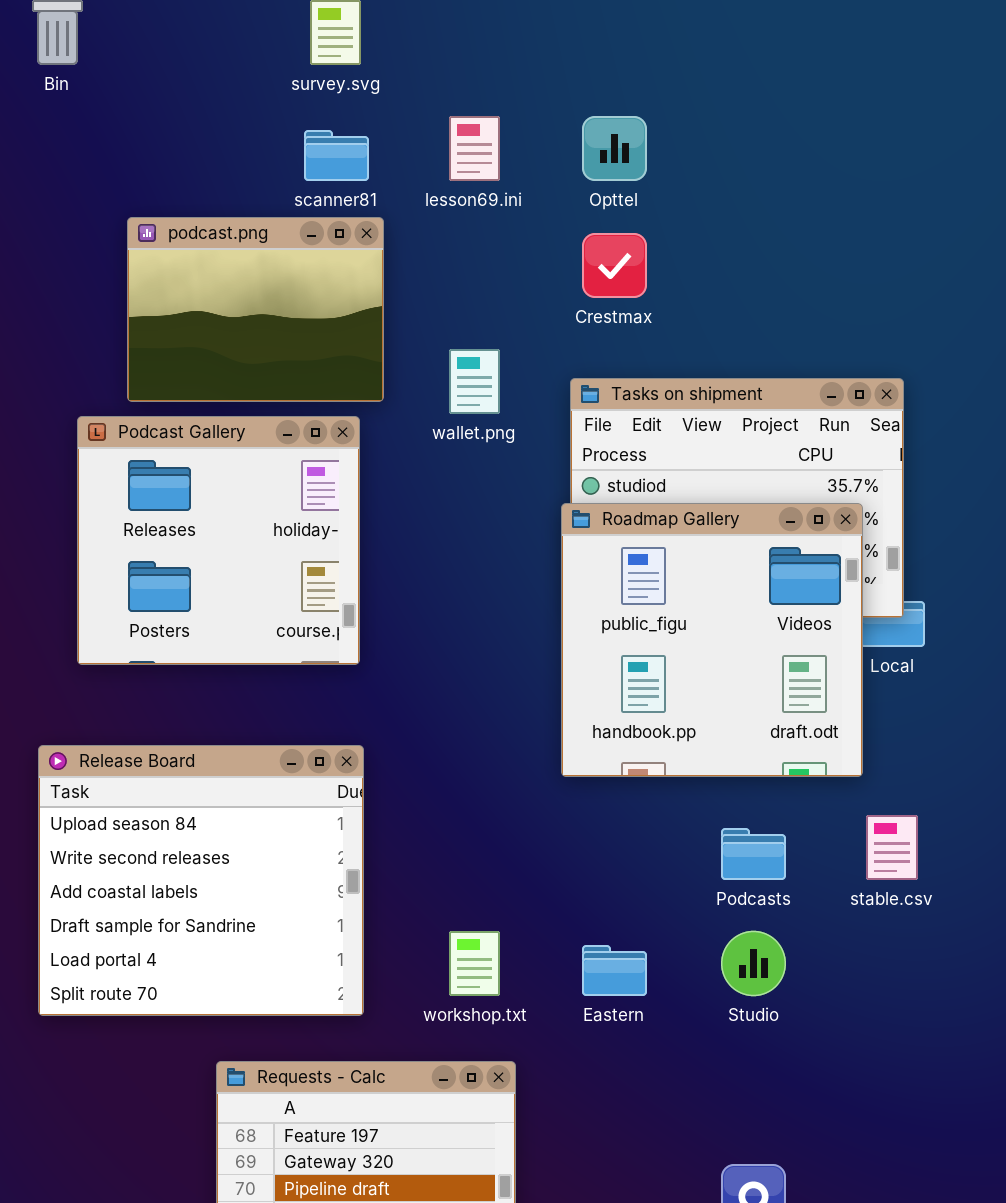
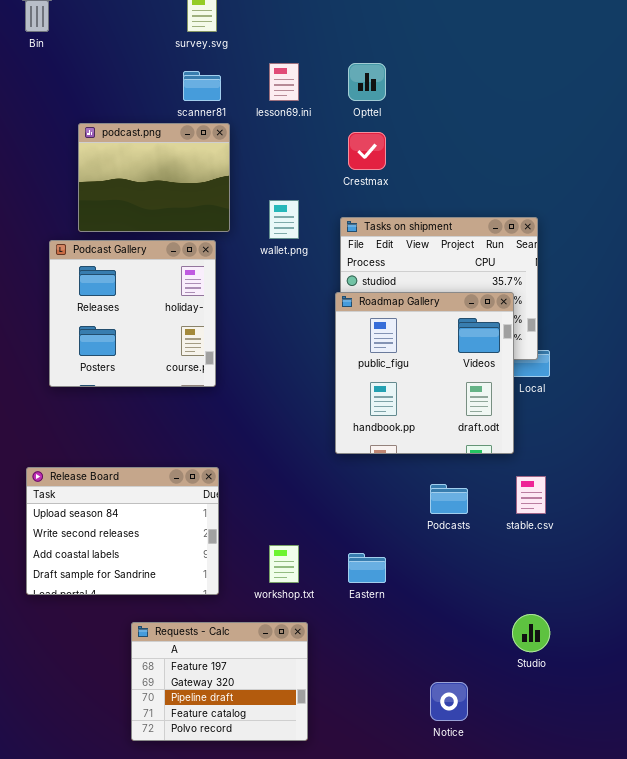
Release Board: [38,745,364,1016] -> [26,467,219,595], resized
Studio: [721,931,786,996] -> [512,614,550,652], moved

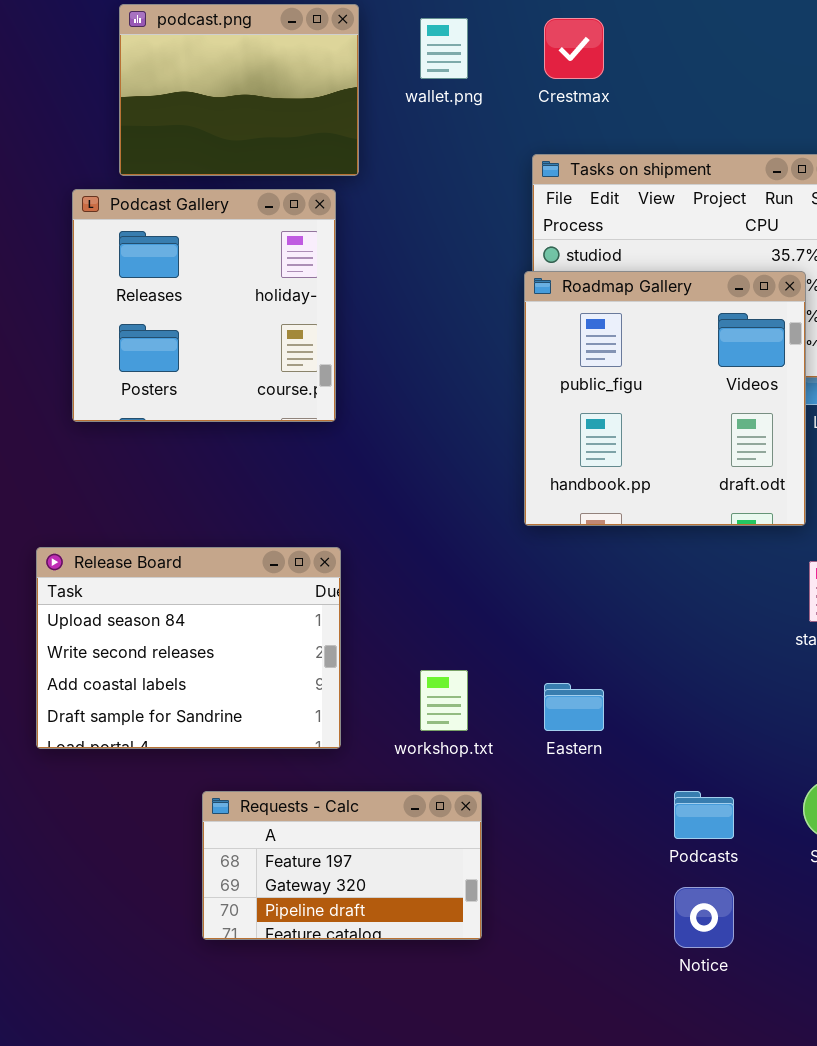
wallet.png: [269,200,299,239] -> [420,18,468,79], moved
Podcasts: [430,484,468,514] -> [674,791,734,839], moved
Requests - Calc: [131,622,308,741] -> [202,791,482,940], resized

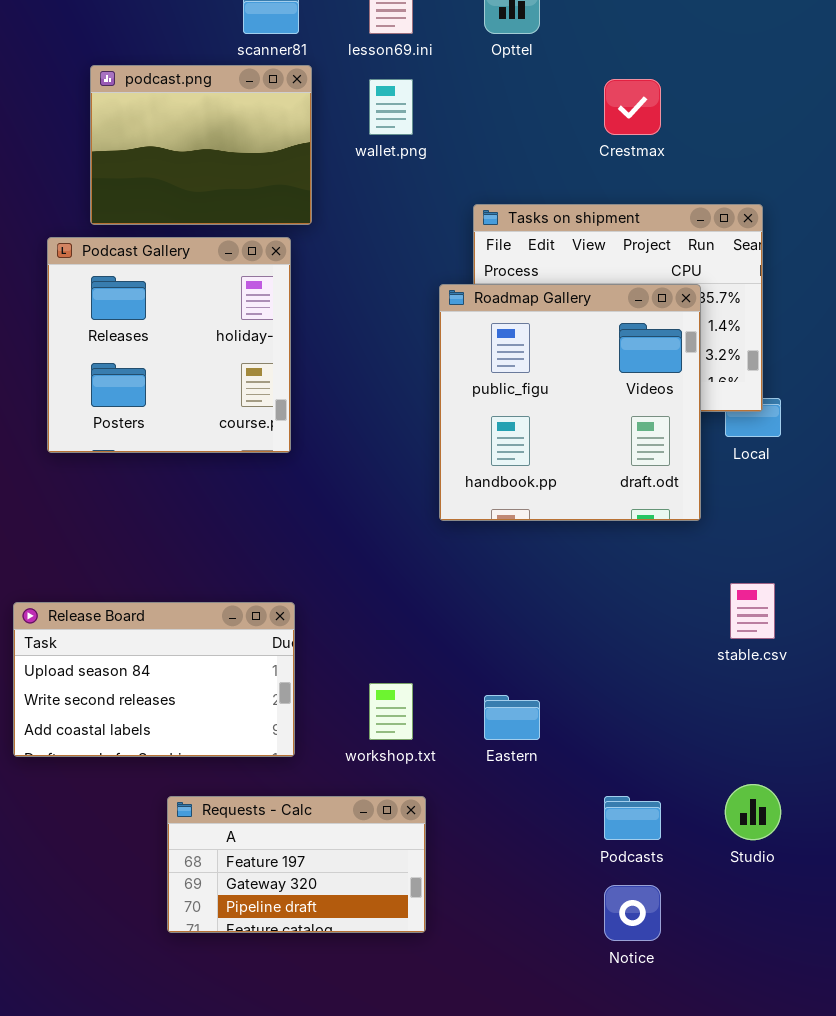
Crestmax: [544,18,604,79] -> [604,79,661,135], moved
Roadmap Gallery: [524,271,806,526] -> [439,284,701,521], moved
Release Board: [36,547,341,749] -> [13,602,295,757], resized

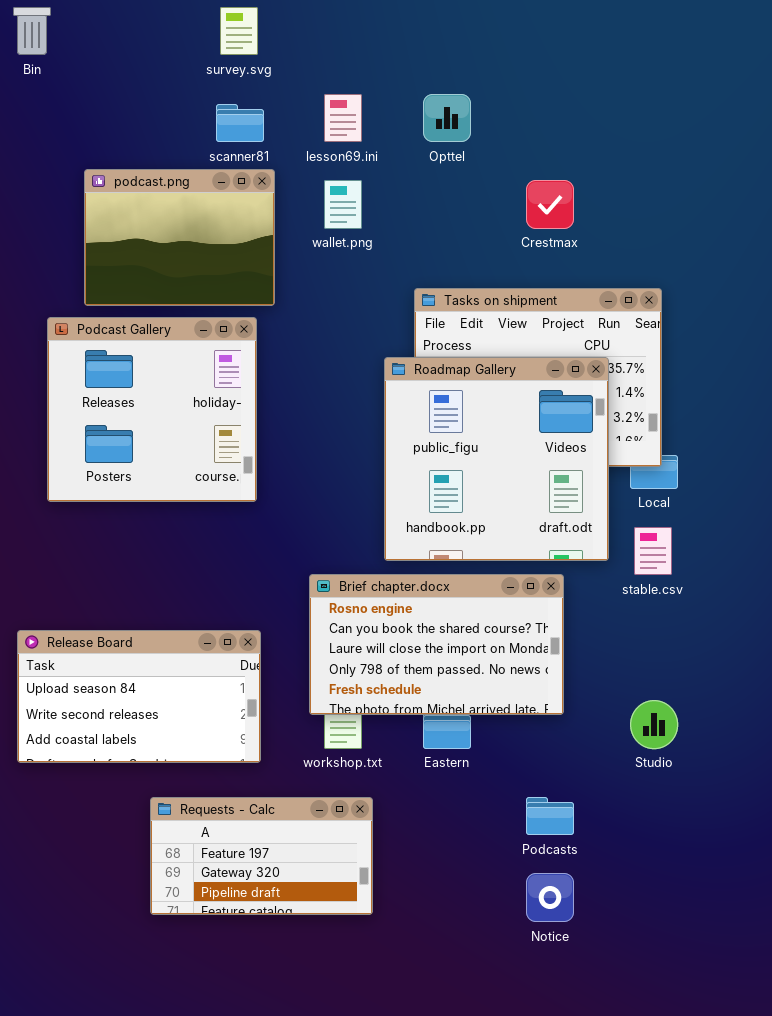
Brief chapter.docx: none -> [309,574,564,715], opened
stable.csv: [730,583,775,639] -> [634,527,672,575], moved
Studio: [725,784,781,840] -> [630,700,678,749], moved

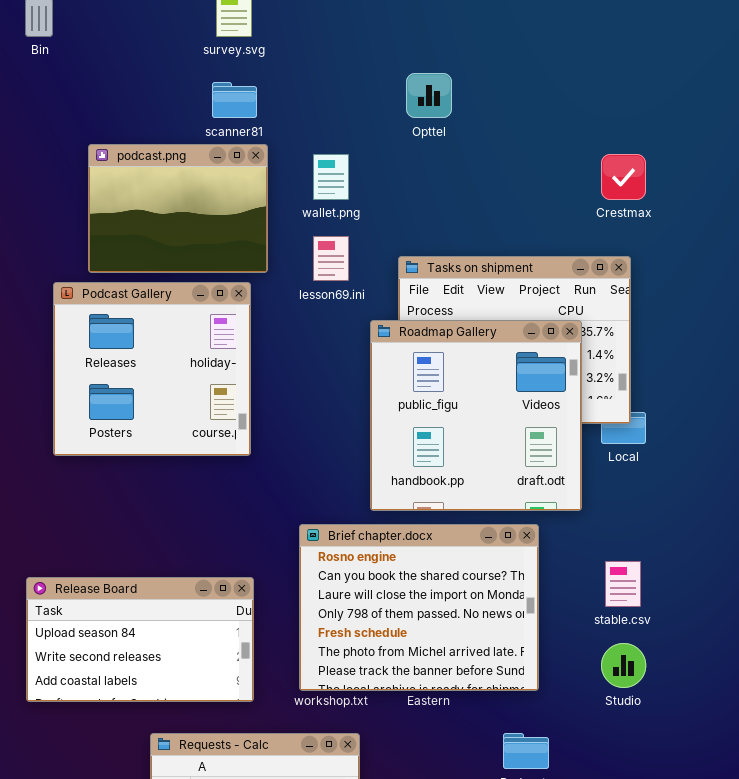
lesson69.ini: [324,94,362,142] -> [313,236,349,281], moved
Crestmax: [526,180,574,229] -> [601,154,646,200], moved
stable.csv: [634,527,672,575] -> [605,561,641,607], moved
Brief chapter.docx: [309,574,564,715] -> [299,524,539,691], resized

